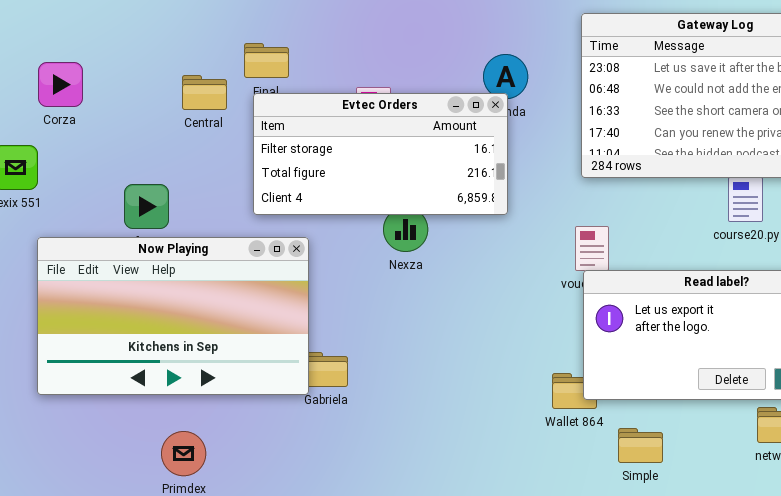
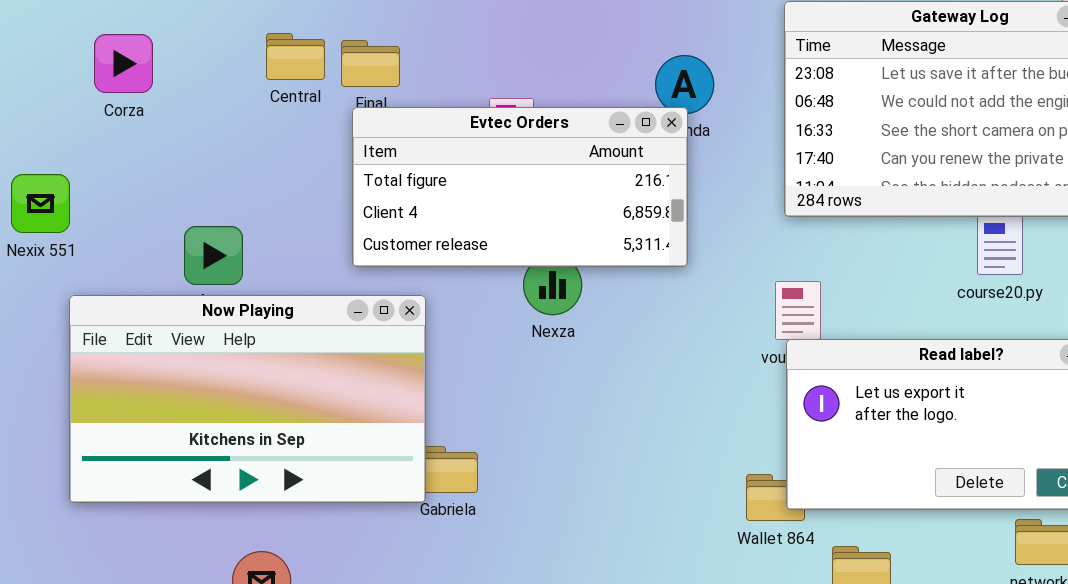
Corza: [38,62,83,107] -> [94,34,153,93], moved
Central: [182,75,227,110] -> [266,33,325,80], moved
Evtec Orders: [253,93,508,215] -> [352,107,688,267], scrolled down 1 row

